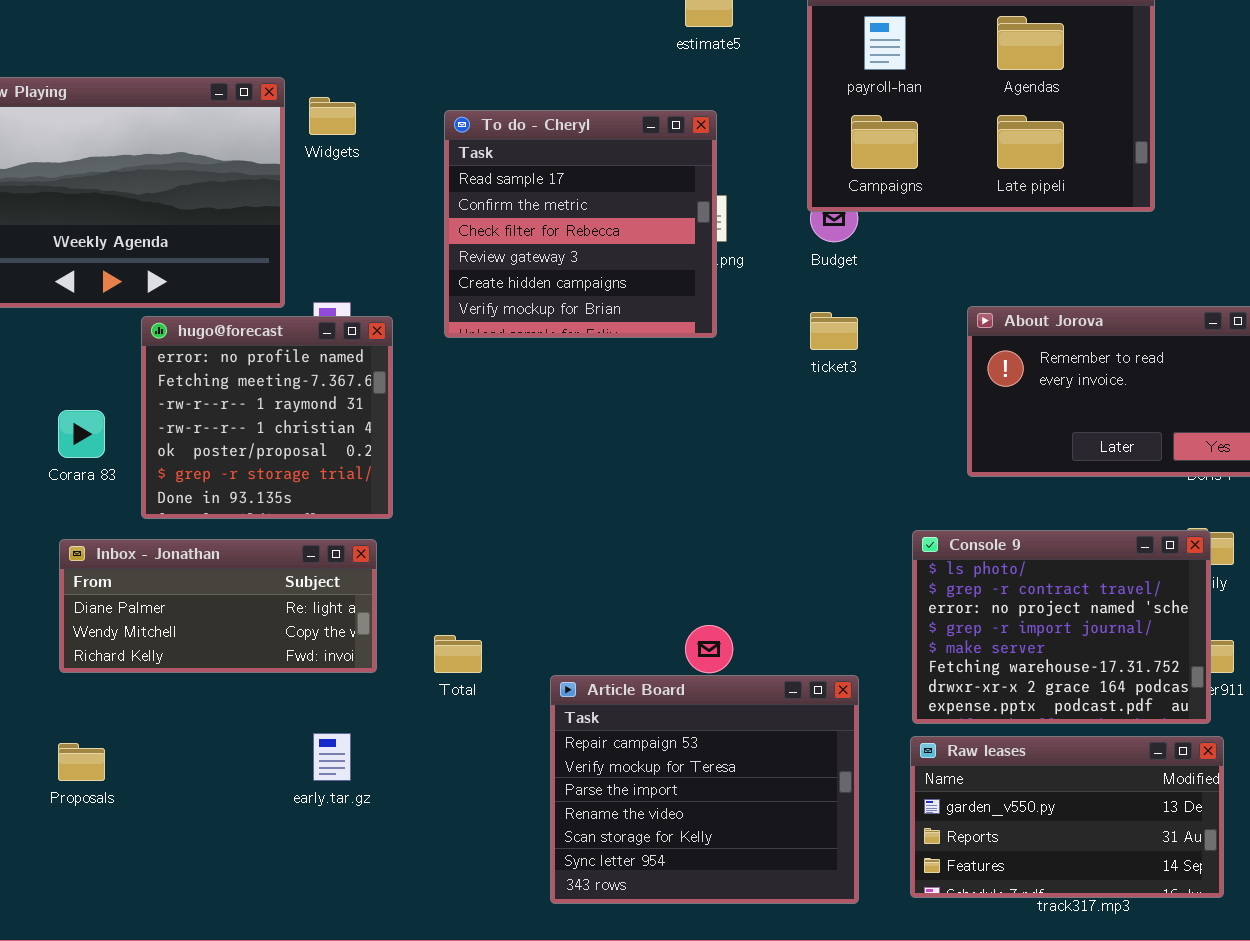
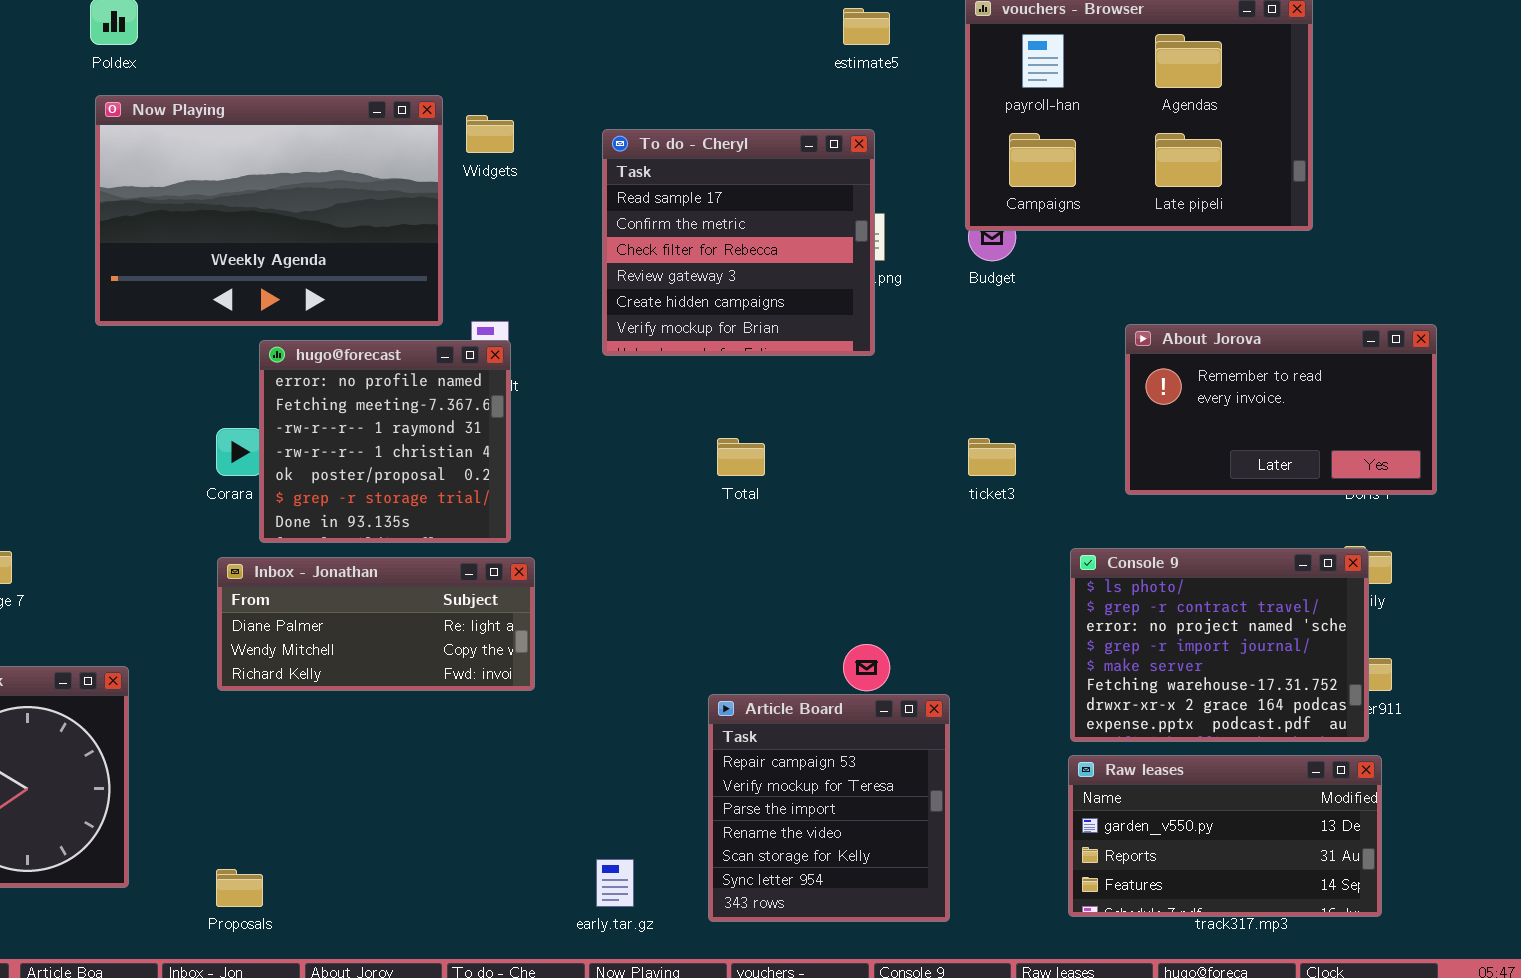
ticket3: [810,312,858,350] -> [968,438,1016,476], moved
hugo@forecast: [141,316,393,519] -> [259,340,511,543], moved
Total: [434,635,482,673] -> [717,438,765,476], moved
Article Board: [550,675,859,904] -> [708,694,950,922], resized
early.tar.gz: [313,733,351,781] -> [596,859,634,907], moved
Proposals: [58,743,105,781] -> [216,869,263,907], moved

